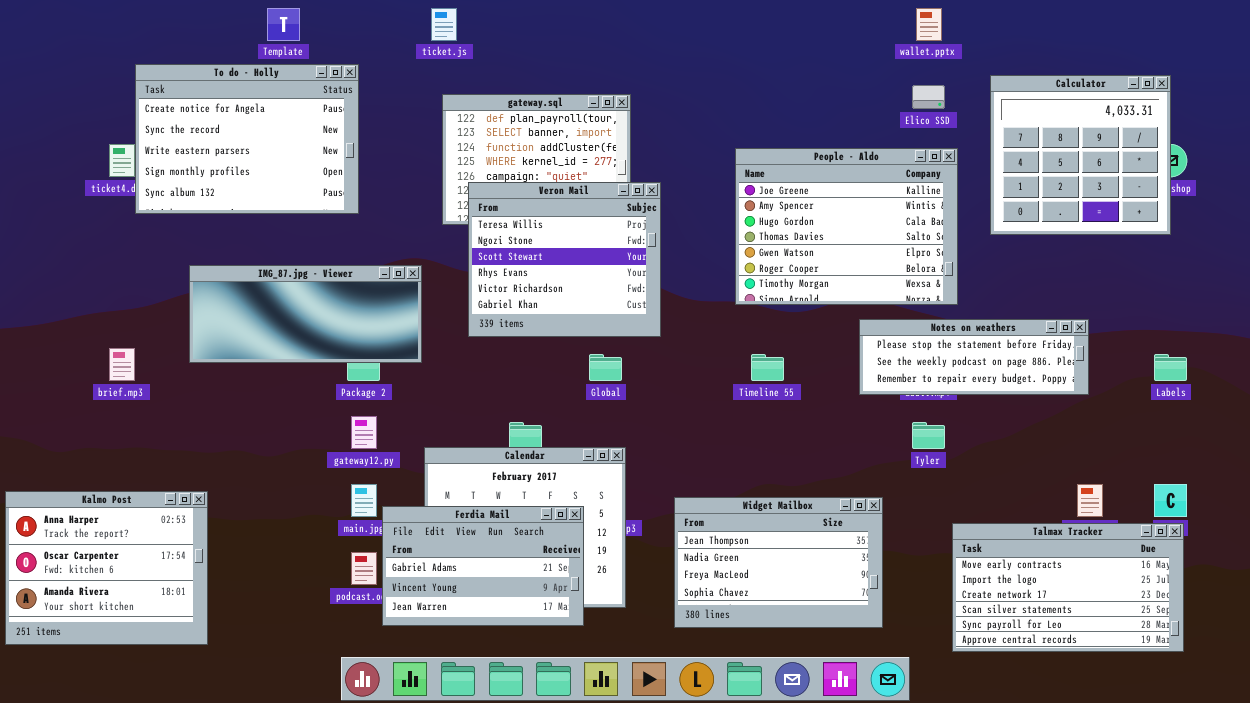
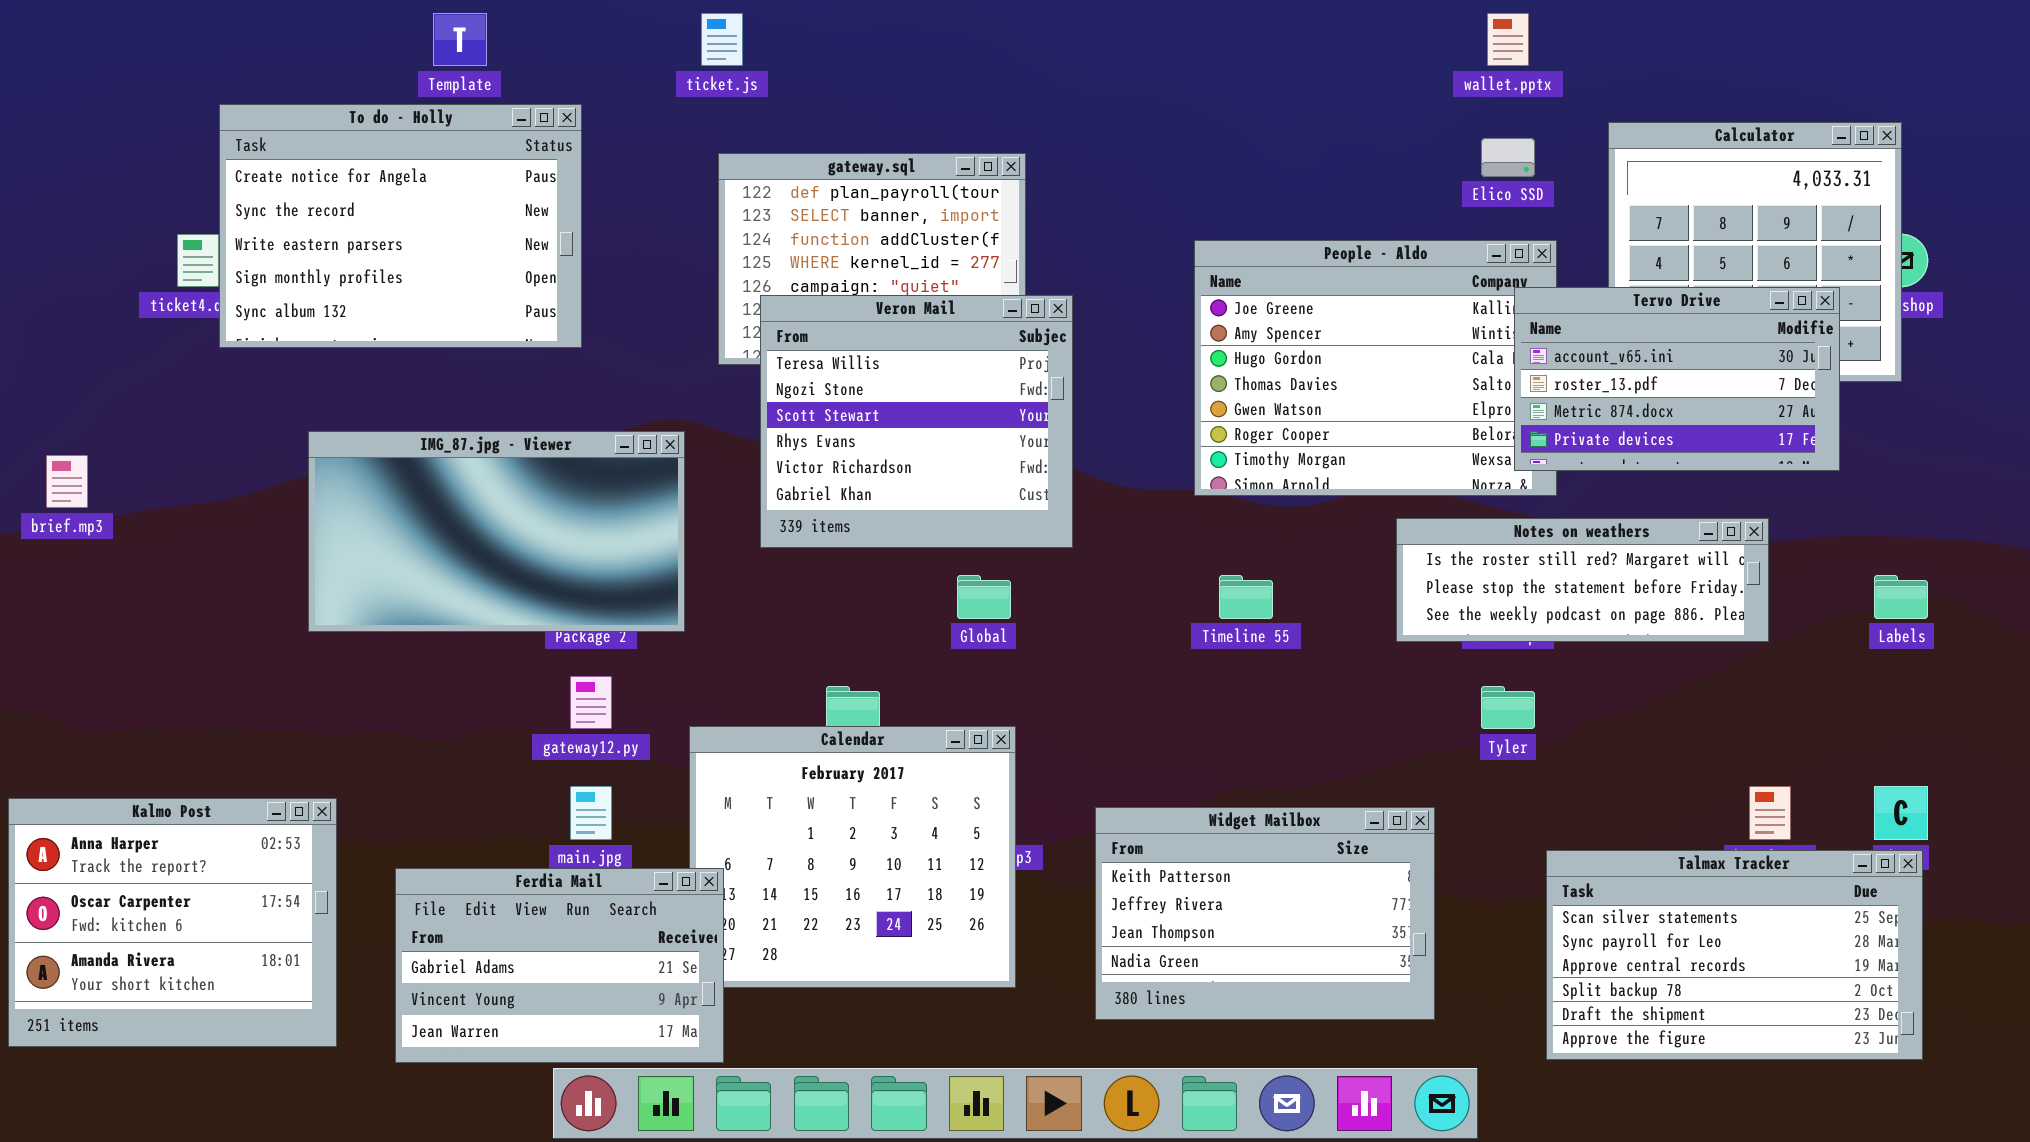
Tervo Drive: none -> [1514,287,1840,471], opened
IMG_87.jpg - Viewer: [189,265,422,363] -> [308,431,685,632], resized
Notes on weathers: [859,319,1089,395] -> [1396,518,1769,642], scrolled up 1 row
brief.mp3: [109,348,135,381] -> [46,455,88,508], moved
Widget Mailbox: [674,497,883,628] -> [1095,807,1435,1020], scrolled up 2 rows
Ferdia Mail: [382,506,584,626] -> [395,868,724,1063], moved
Talmax Tracker: [952,523,1184,652] -> [1546,850,1923,1060], scrolled down 3 rows

